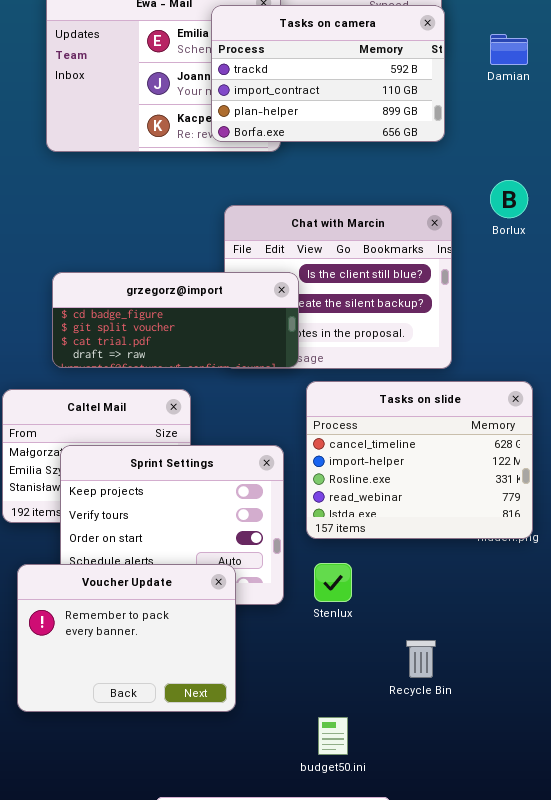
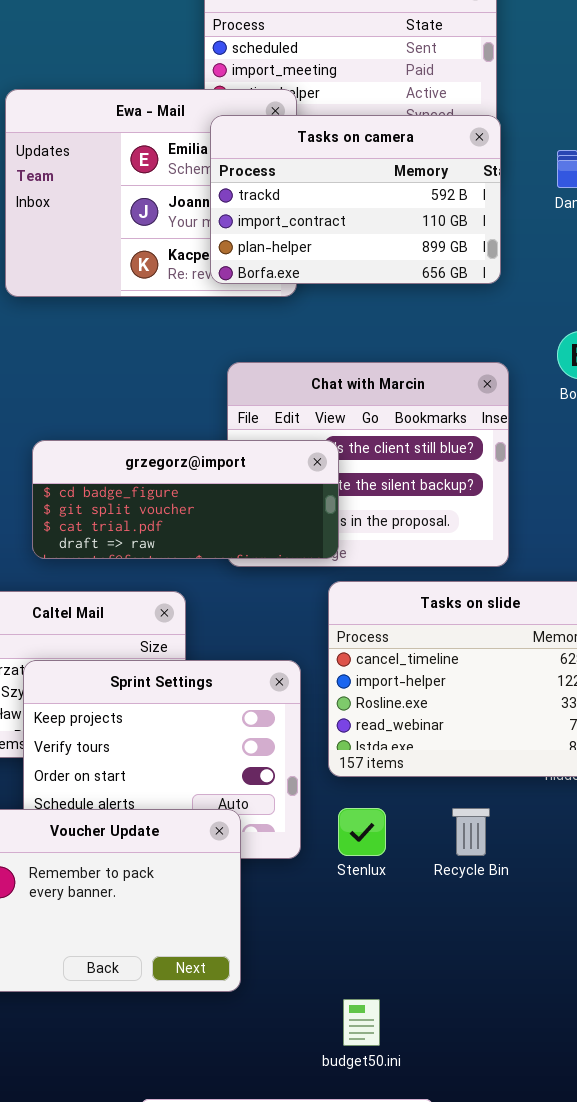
grzegorz@import: [52,272,299,368] -> [32,440,339,559], moved
Recycle Bin: [406,640,436,678] -> [452,808,490,856], moved

